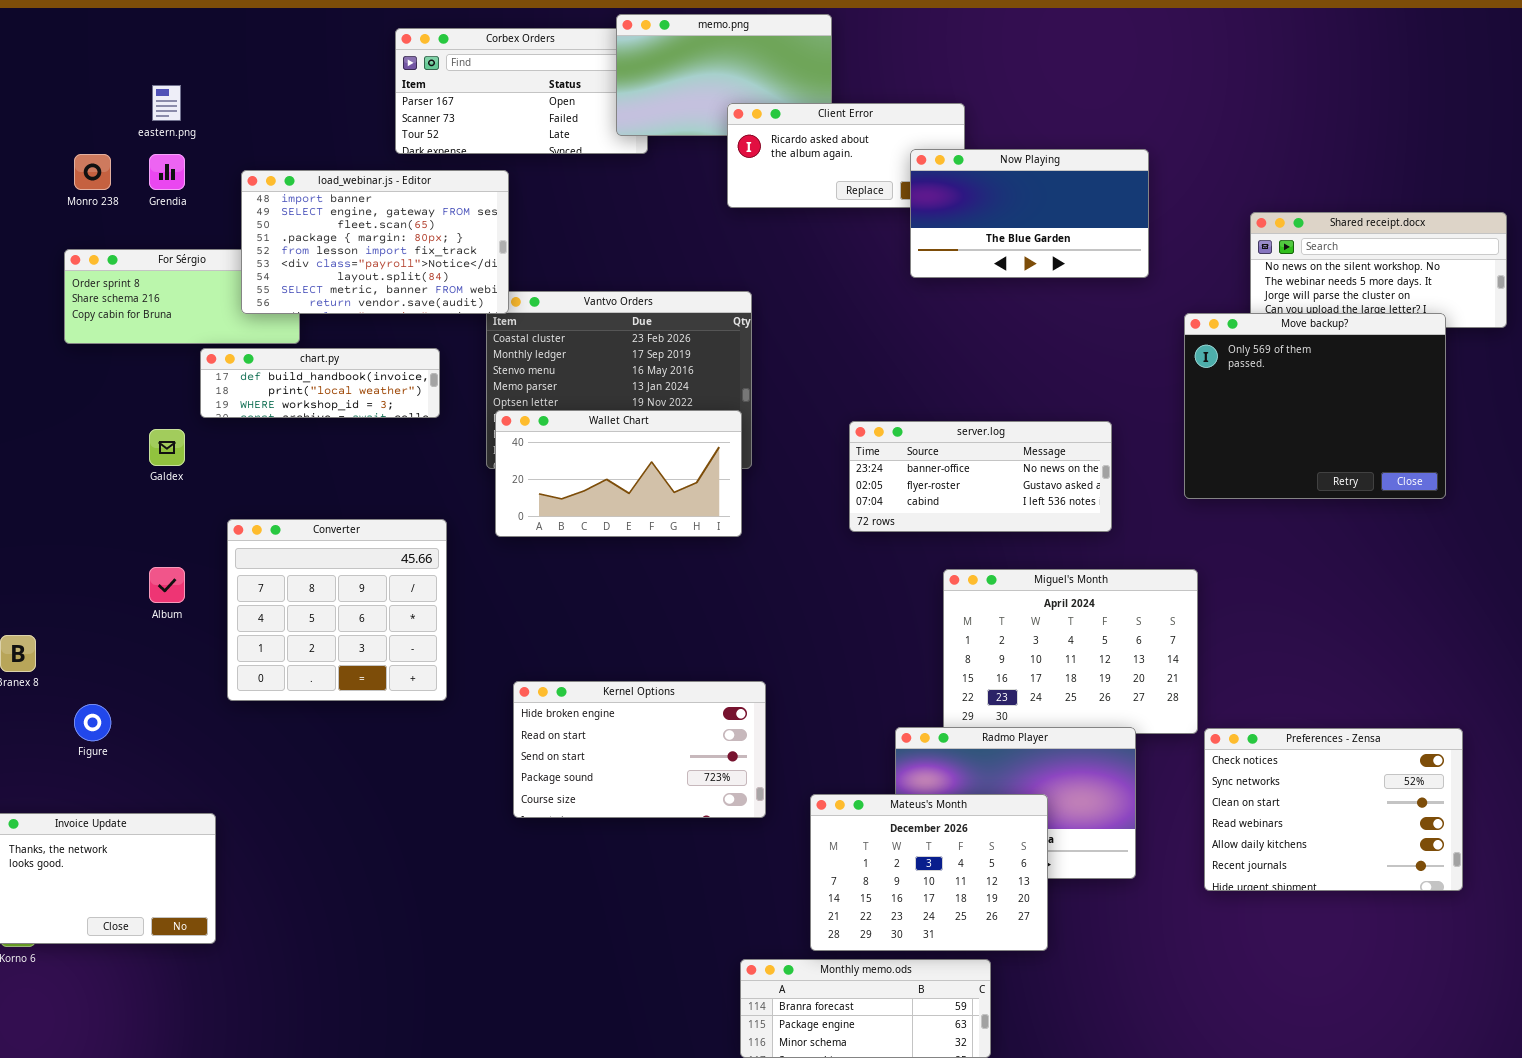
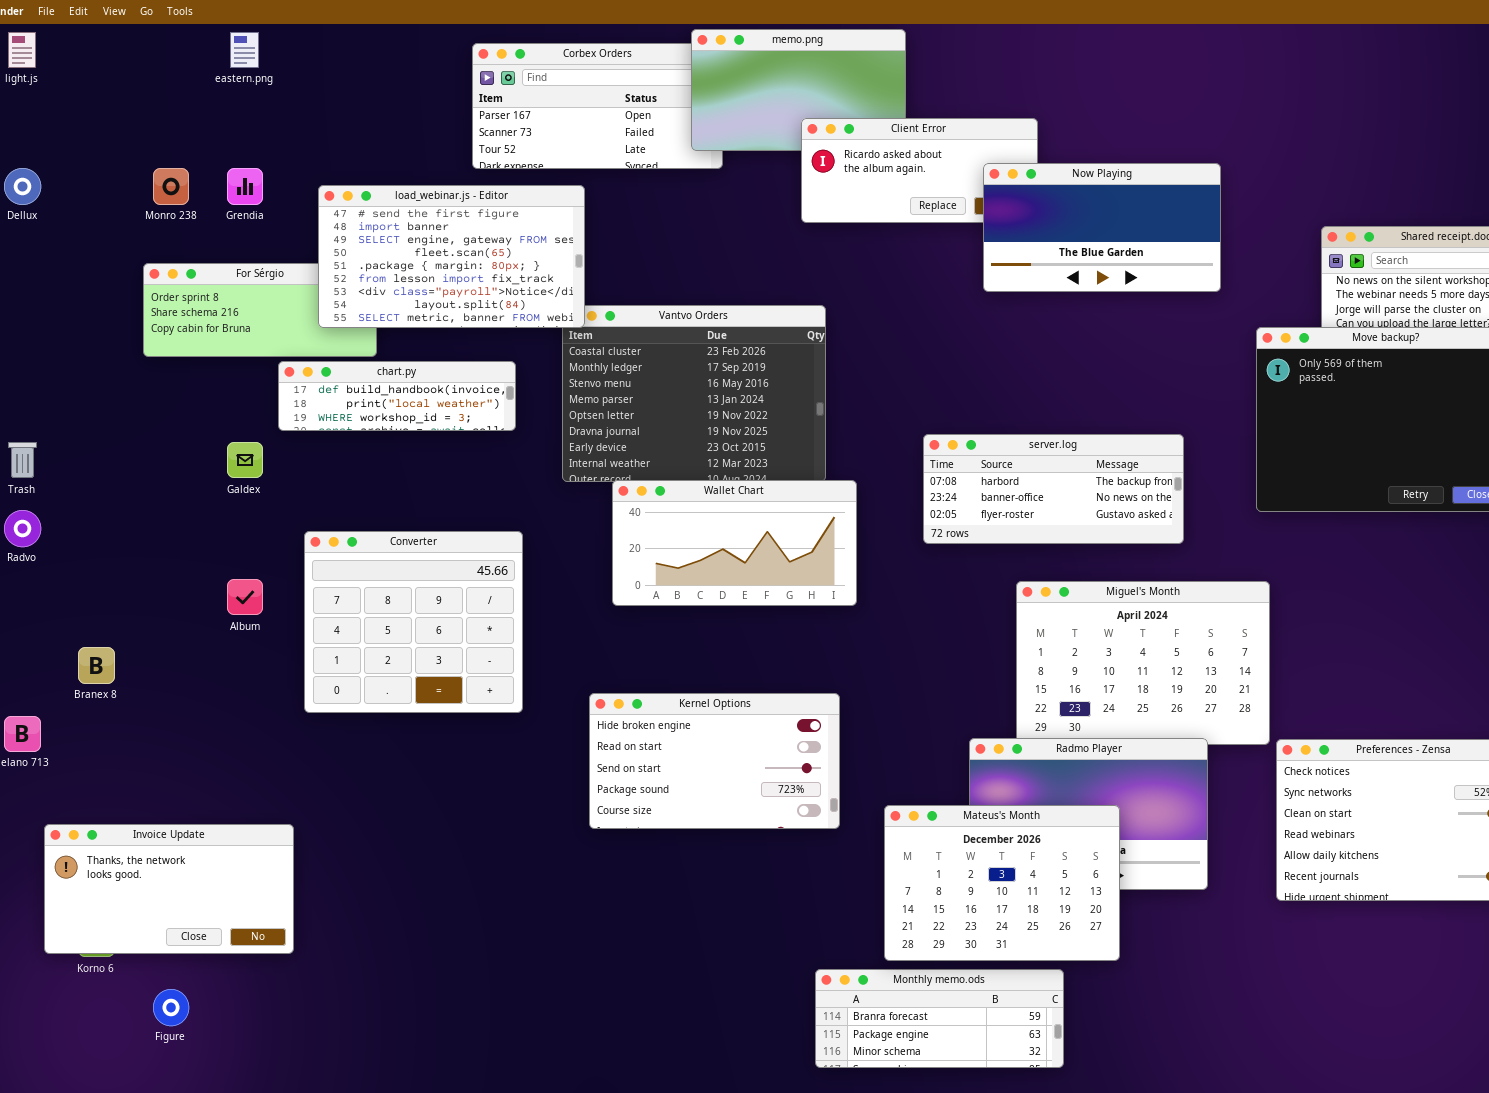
eastern.png: [152,85,181,121] -> [230,32,259,68], moved
load_webinar.js - Editor: [241,170,509,314] -> [318,185,585,328], scrolled up 1 row
Wallet Chart: [495,410,742,537] -> [612,480,857,606], moved
server.log: [849,421,1112,532] -> [923,434,1184,544], scrolled up 1 row
Figure: [74,704,111,741] -> [153,989,189,1026], moved

